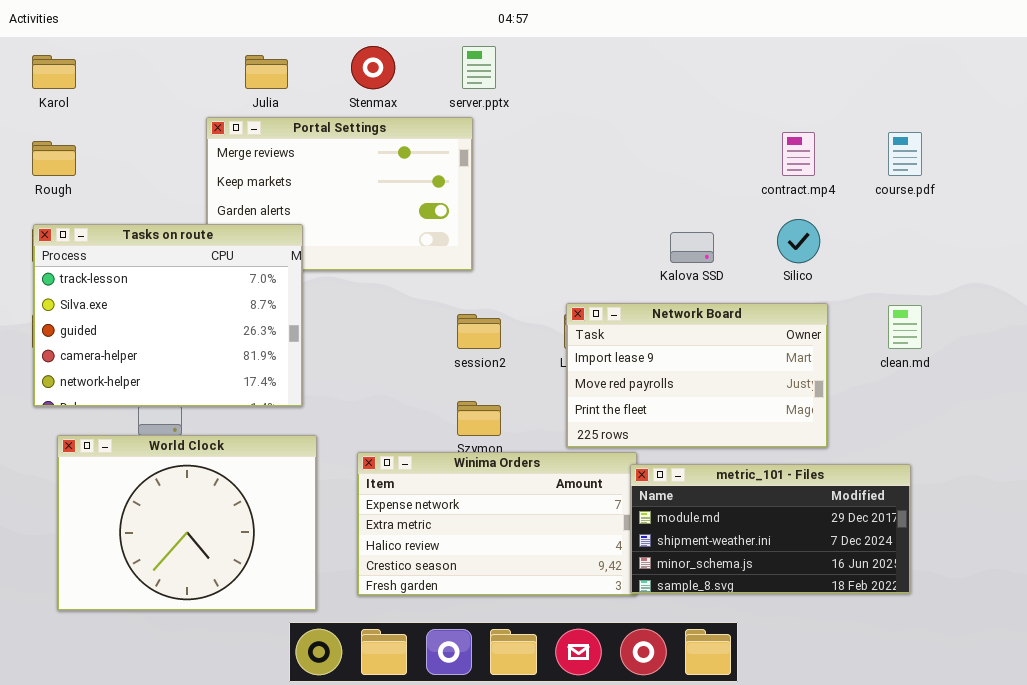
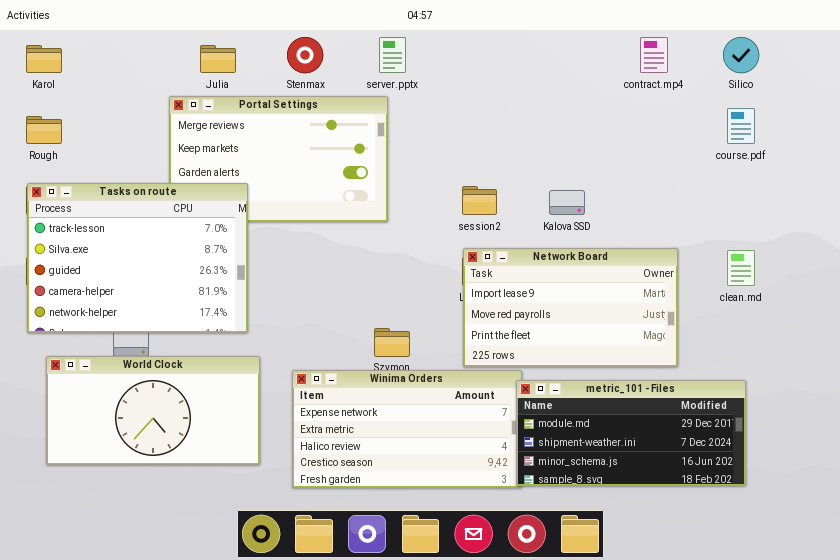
contract.mp4: [782,132,815,176] -> [640,37,668,73], moved
Silico: [777,219,820,263] -> [723,37,759,73], moved
session2: [457,314,501,349] -> [462,186,497,215], moved
World Clock: [57,435,317,611] -> [46,356,260,465], resized

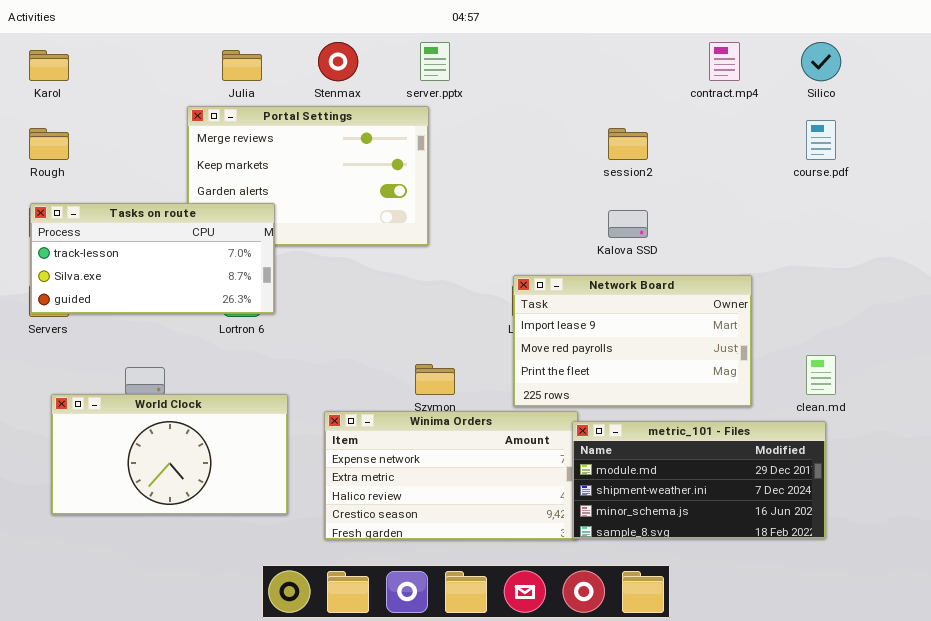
Tasks on route: [27,183,248,333] -> [30,203,275,314], resized
session2: [462,186,497,215] -> [608,128,648,160], moved
clean.md: [727,250,755,286] -> [806,355,836,395], moved

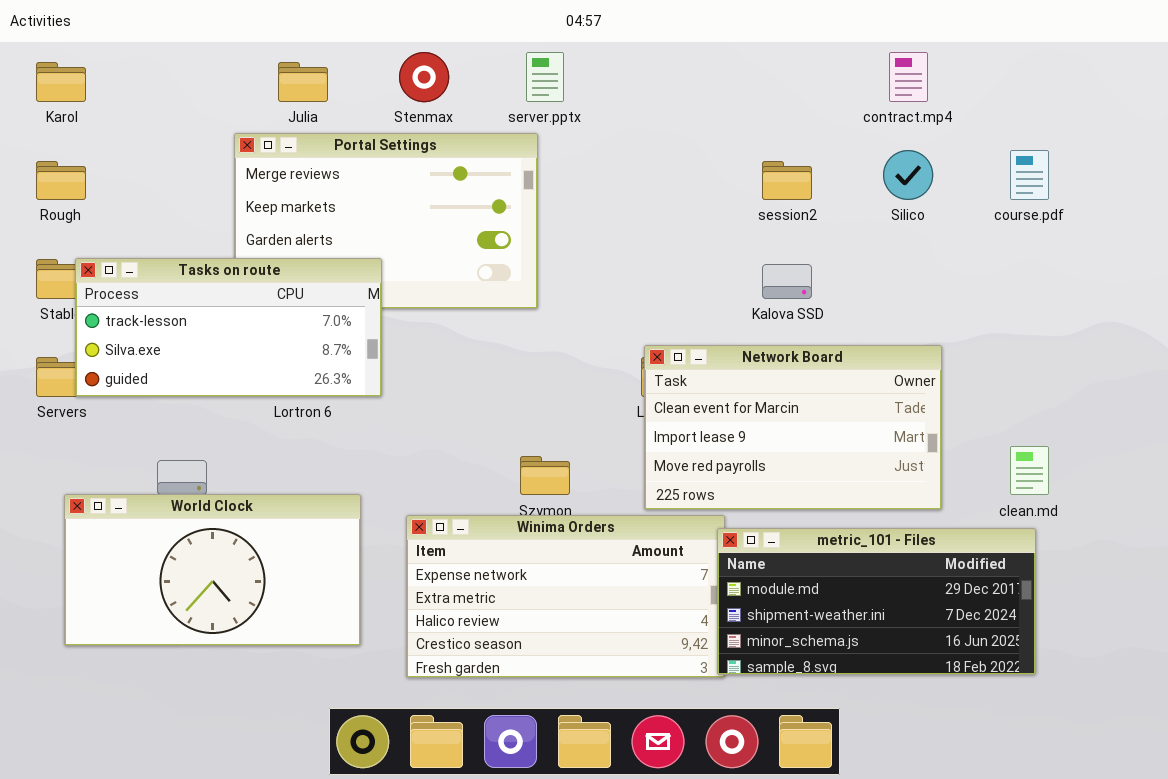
Silico: [801,42,841,81] -> [883,150,933,200], moved
Tasks on route: [30,203,275,314] -> [75,258,382,397], moved
Network Board: [513,275,752,407] -> [644,345,942,510], scrolled up 1 row

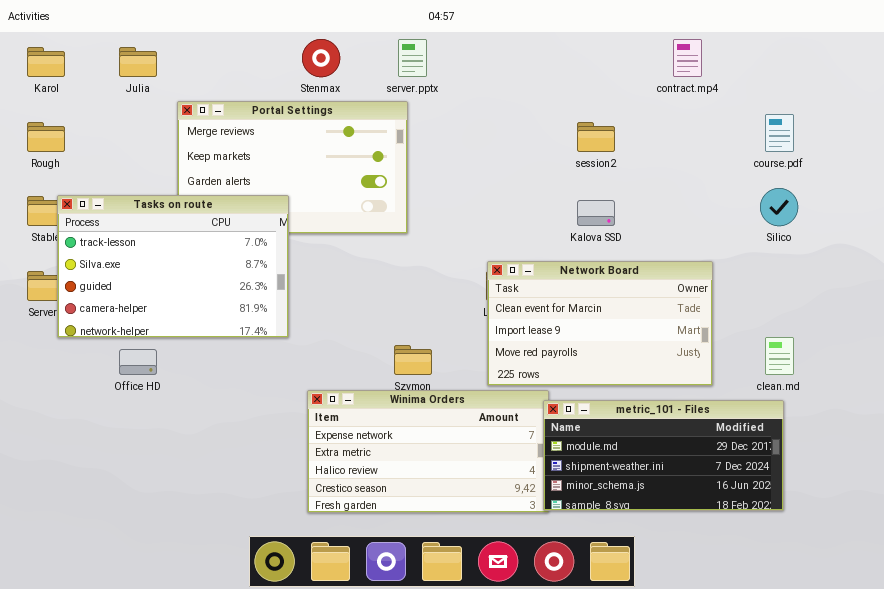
Julia: [278,62,328,102] -> [119,47,157,77], moved
Silico: [883,150,933,200] -> [760,188,798,226], moved
Tasks on route: [75,258,382,397] -> [57,195,289,338], resized
World Clock: [64,494,361,646] -> none, closed

